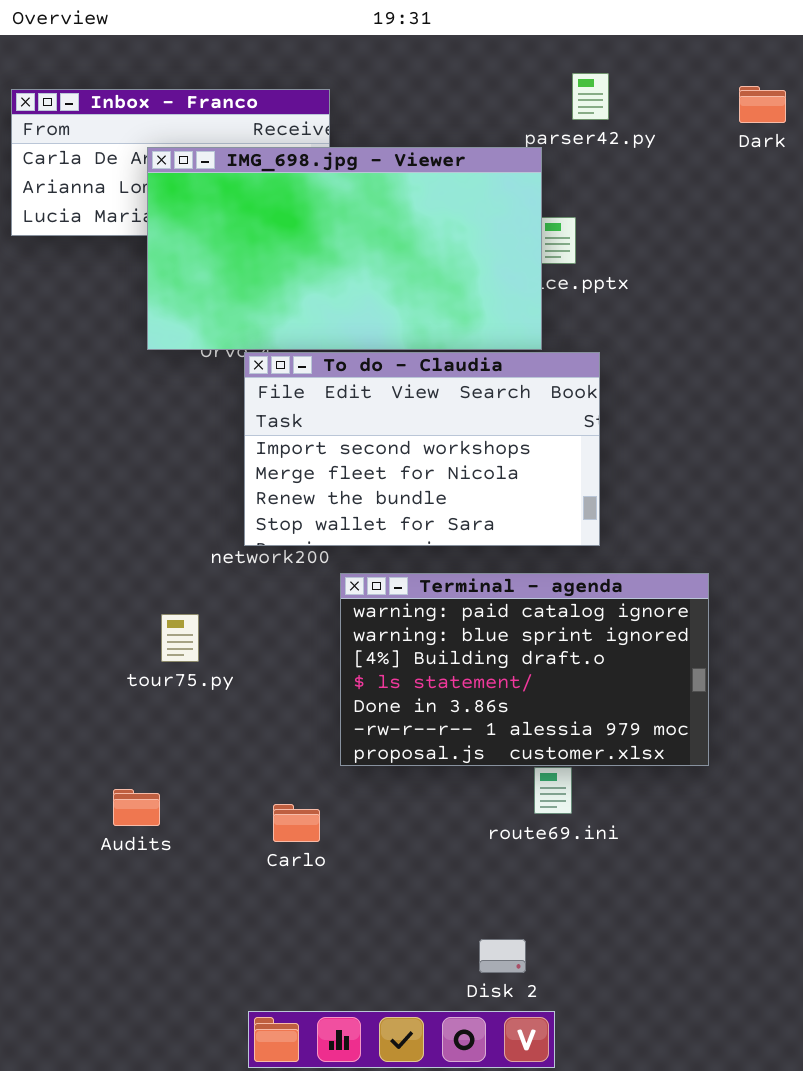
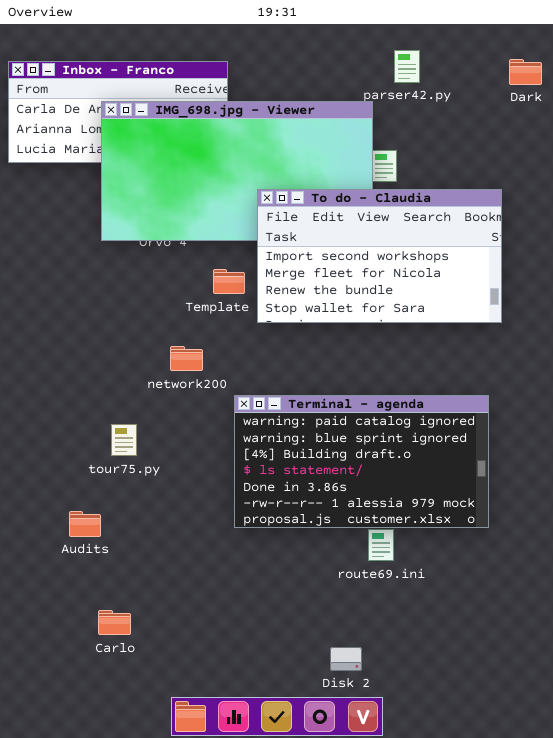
To do - Claudia: [244,352,600,546] -> [257,189,502,323], moved
Audits: [113,789,160,826] -> [69,511,101,537], moved
Carlo: [273,804,320,842] -> [98,610,131,635], moved

